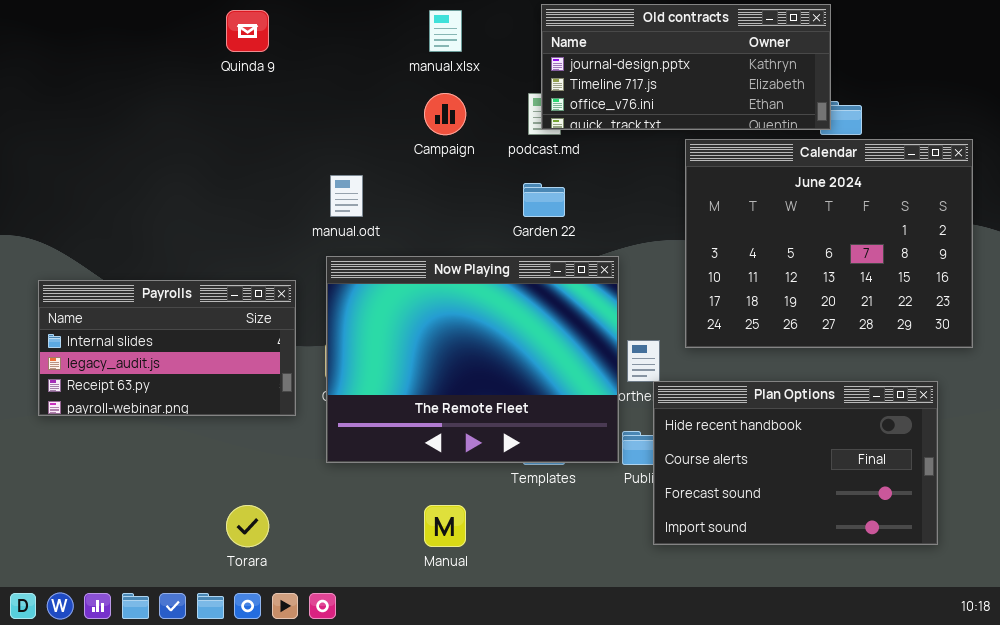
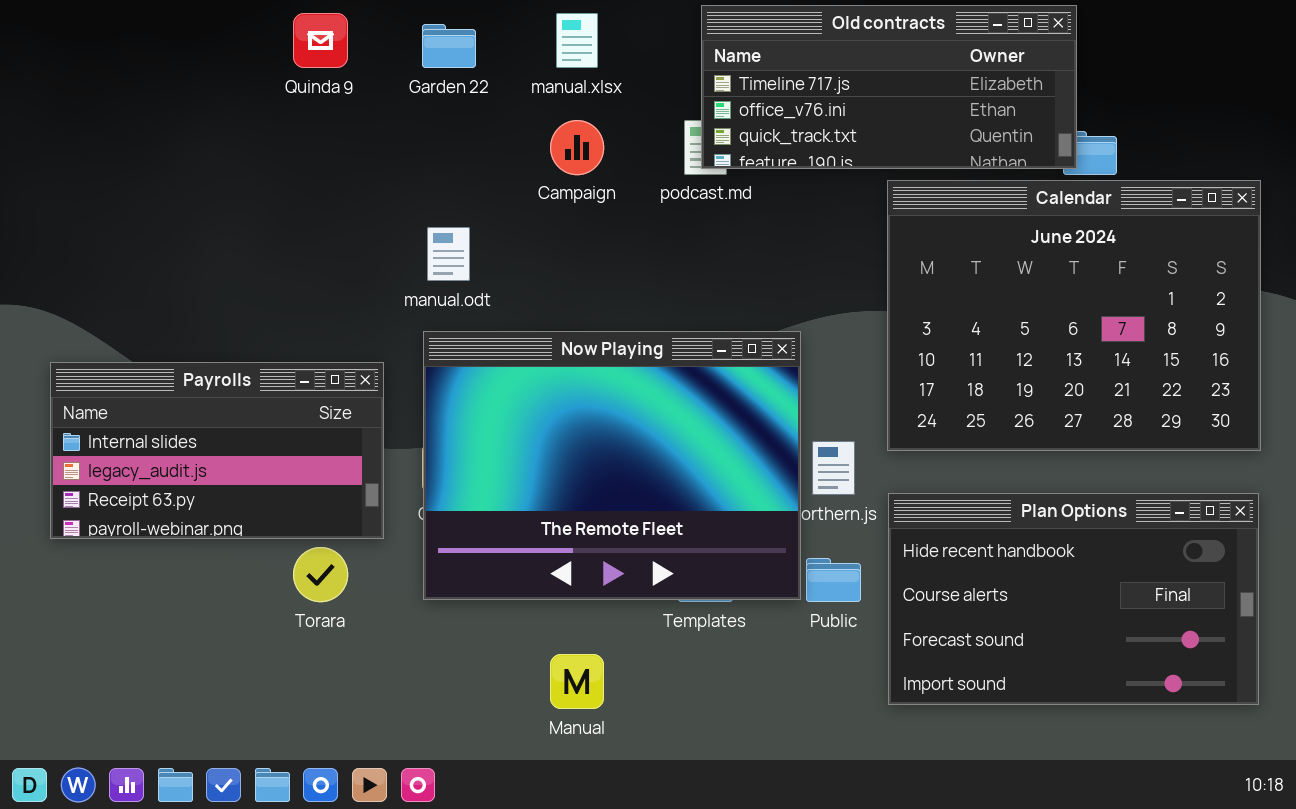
Old contracts: [541,4,831,130] -> [701,5,1077,169], scrolled down 1 row
Garden 22: [523,183,565,217] -> [422,24,476,68], moved
Plan Options: [653,381,938,545] -> [888,493,1259,705], moved
Torara: [226,505,269,547] -> [293,547,348,602], moved

